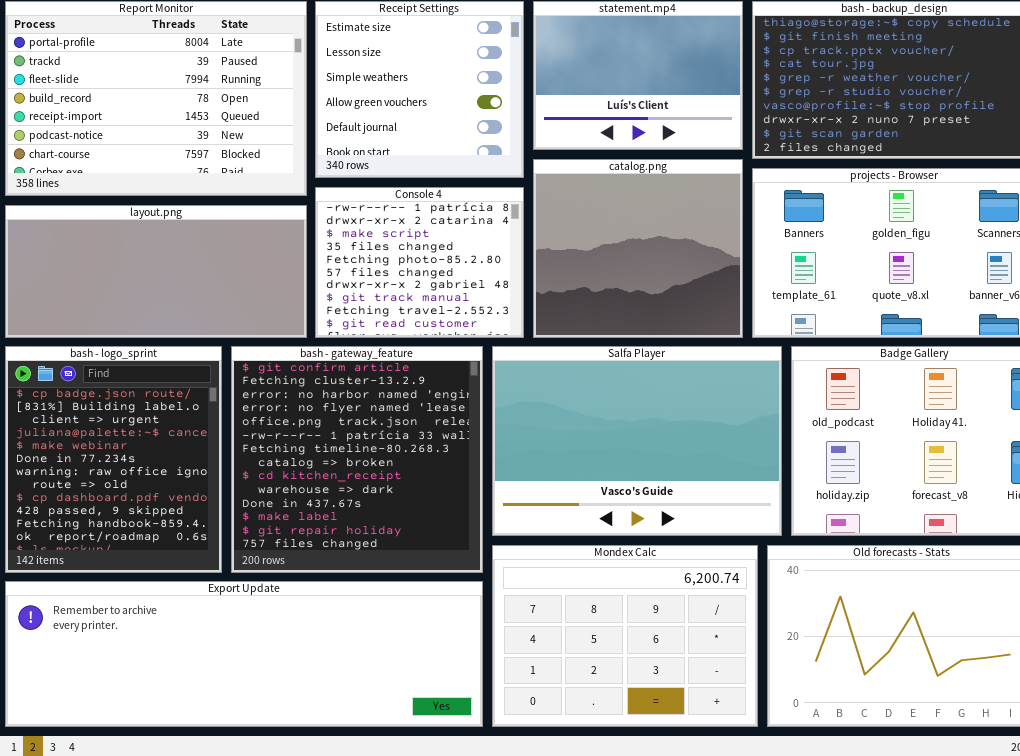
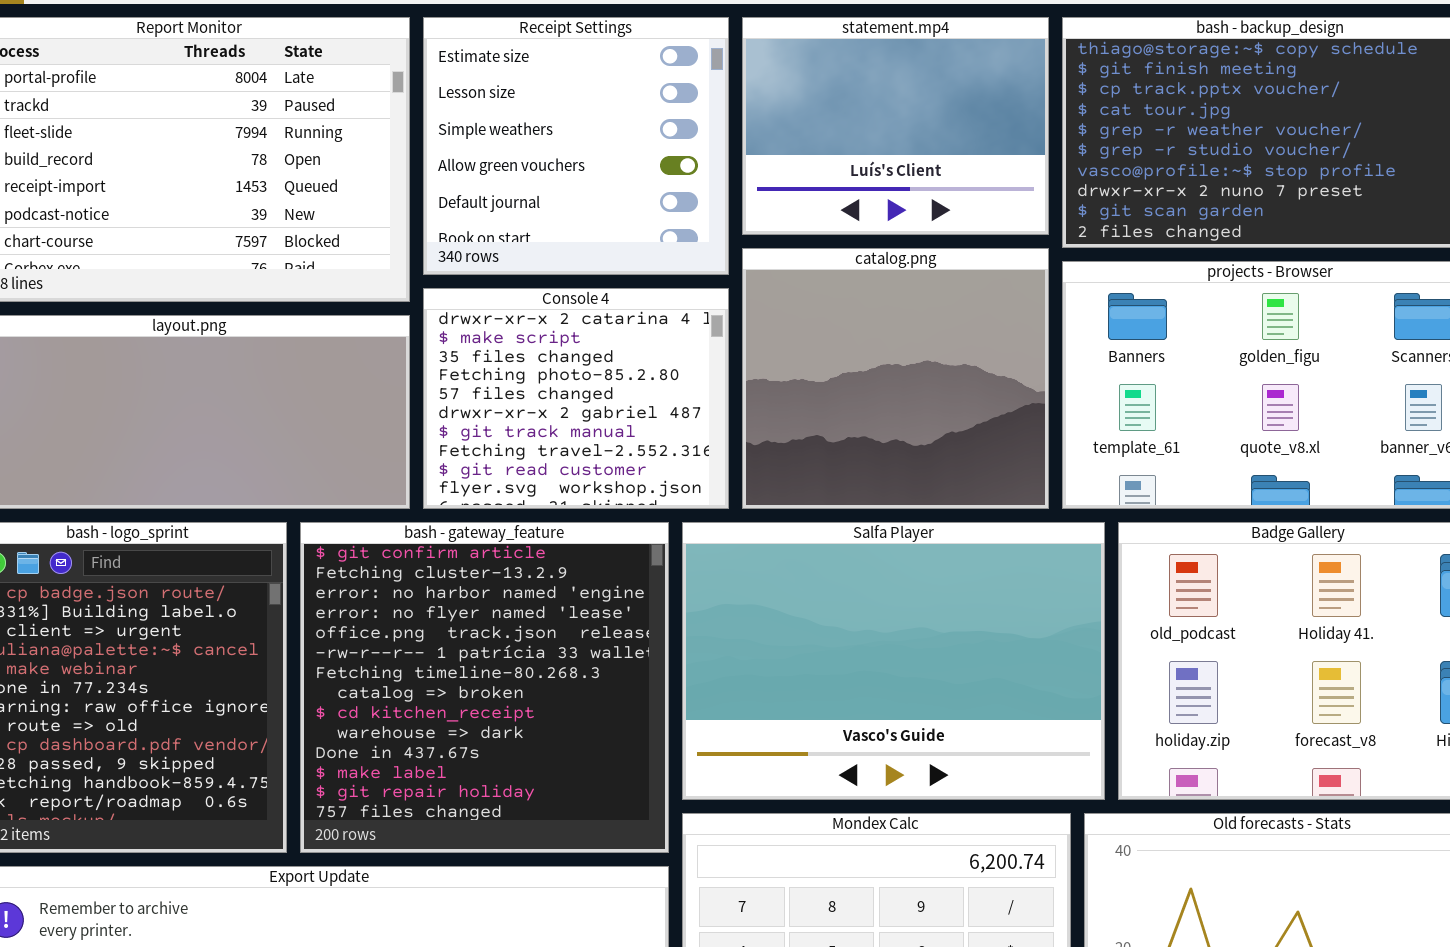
Console 4: [315,187,524,338] -> [423,288,729,509], scrolled down 1 row

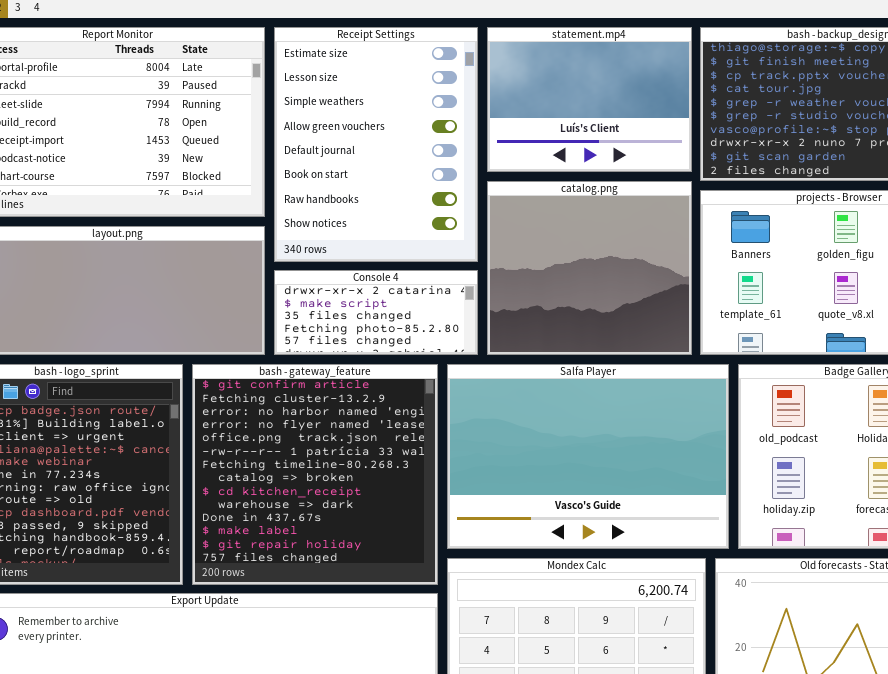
Receipt Settings: [423,17,729,275] -> [274,27,478,262], resized
Console 4: [423,288,729,509] -> [274,270,478,355], resized

